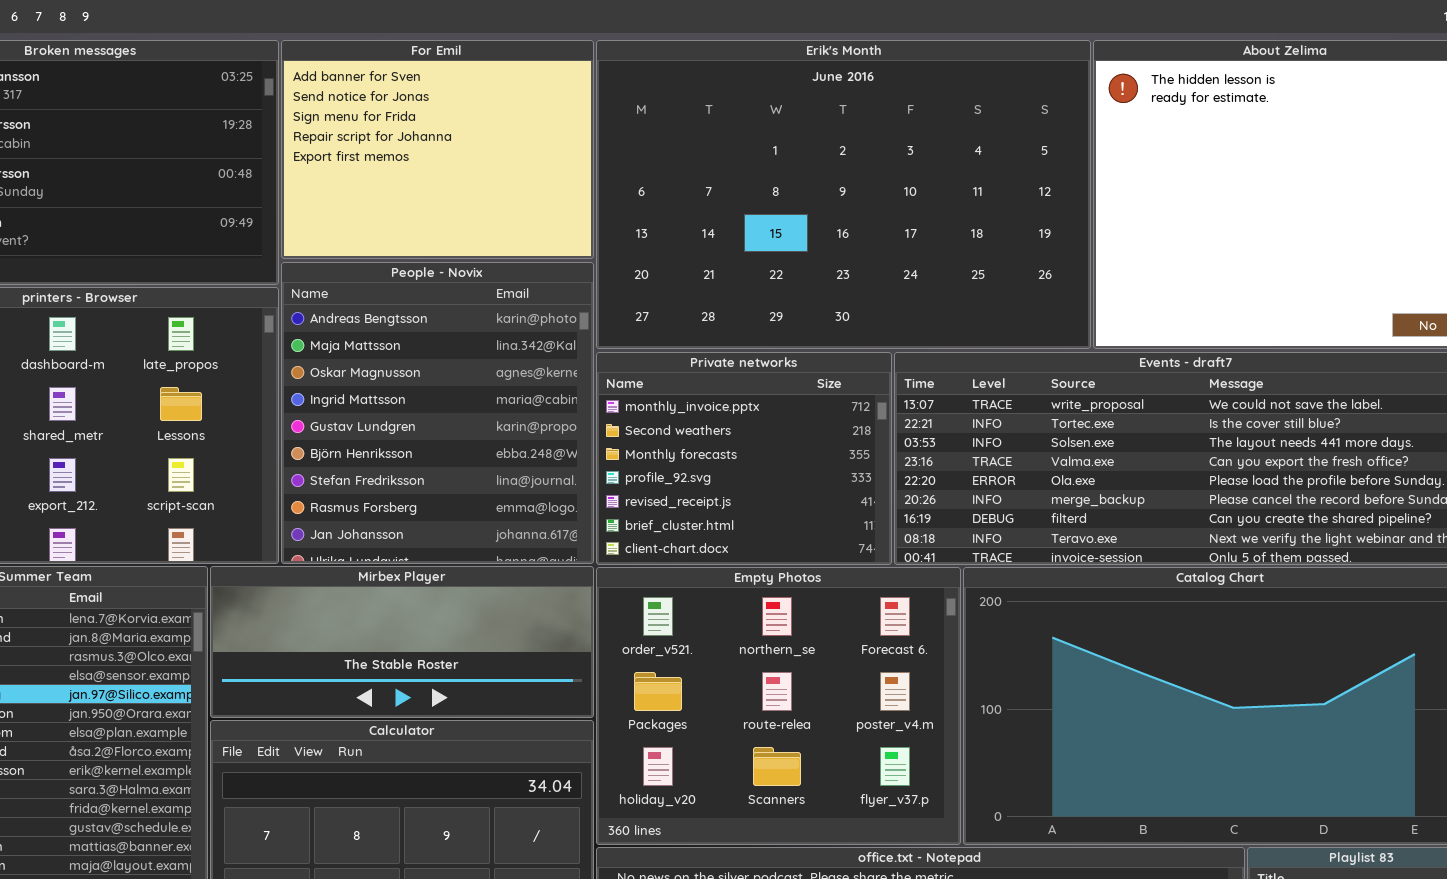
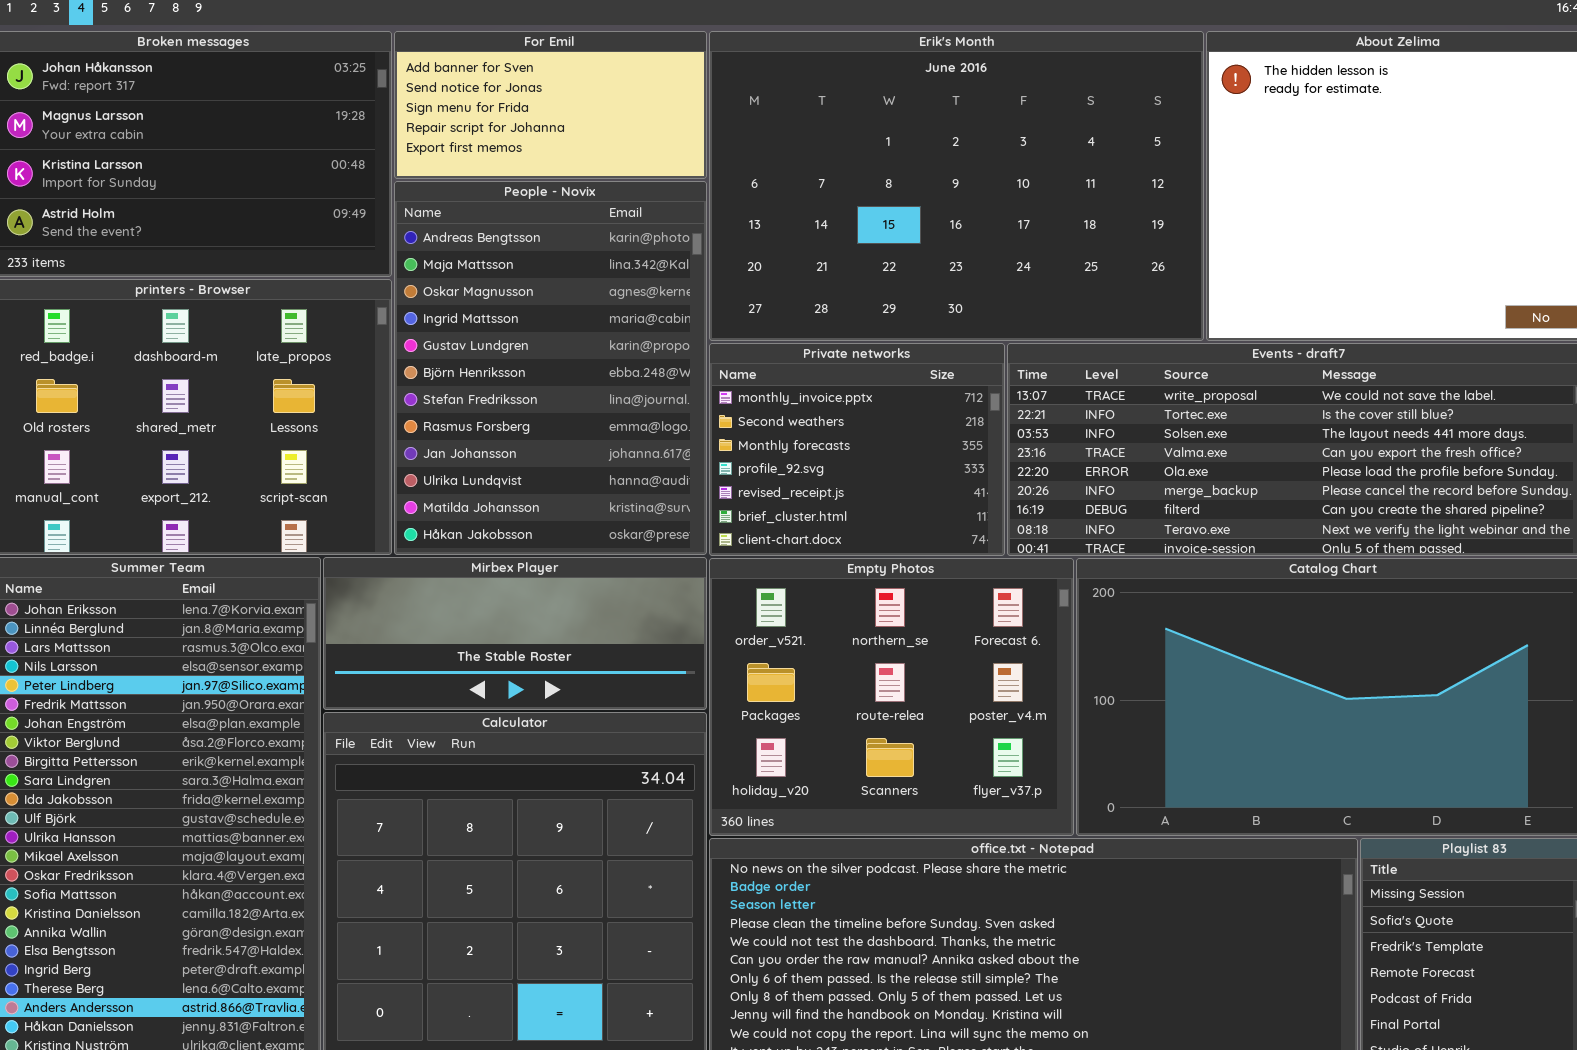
For Emil: [281,40,594,259] -> [394,31,707,179], resized
People - Novix: [281,262,594,564] -> [394,181,707,555], resized

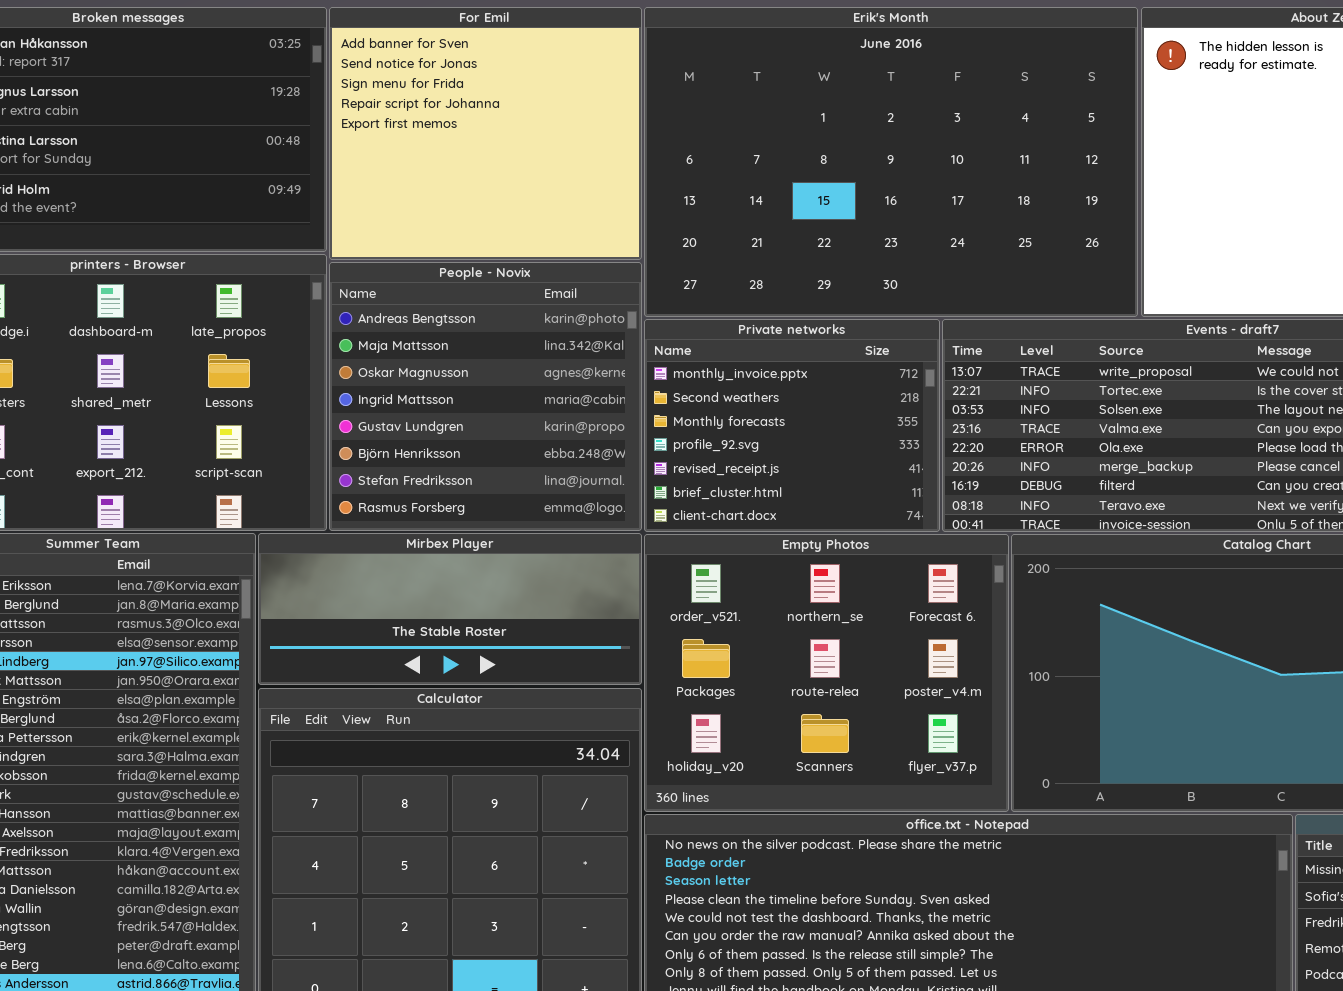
For Emil: [394,31,707,179] -> [329,7,642,260], resized
People - Novix: [394,181,707,555] -> [329,262,642,531], resized

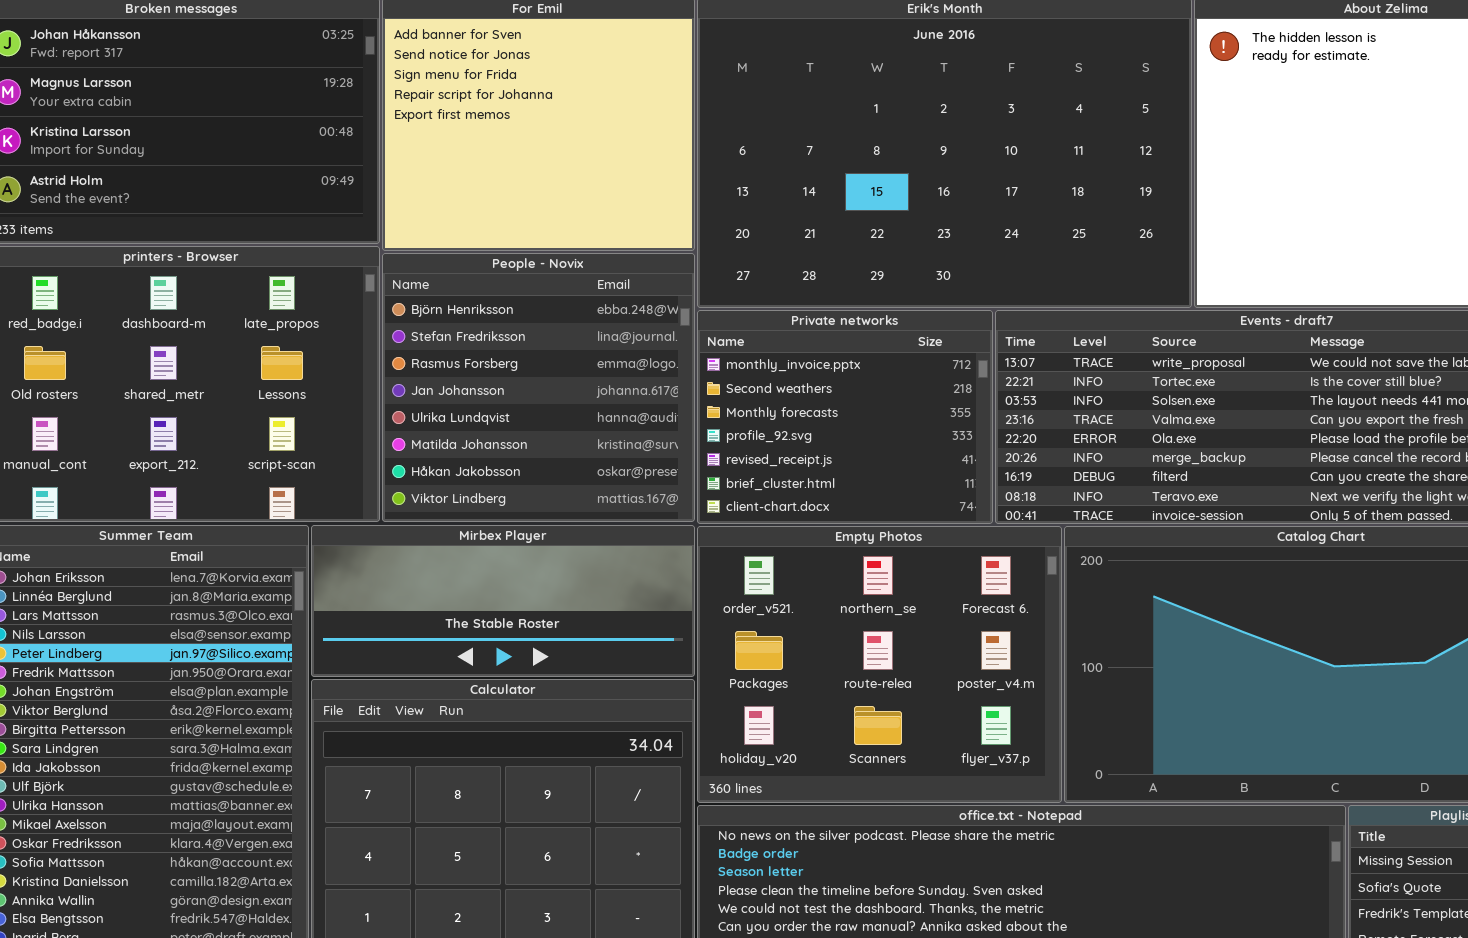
People - Novix: [329,262,642,531] -> [382,253,695,522], scrolled down 5 rows

